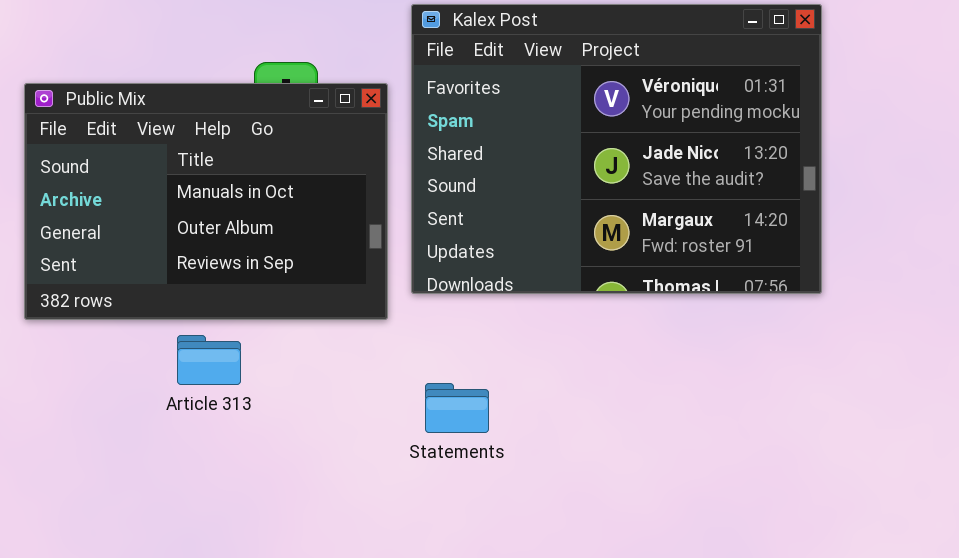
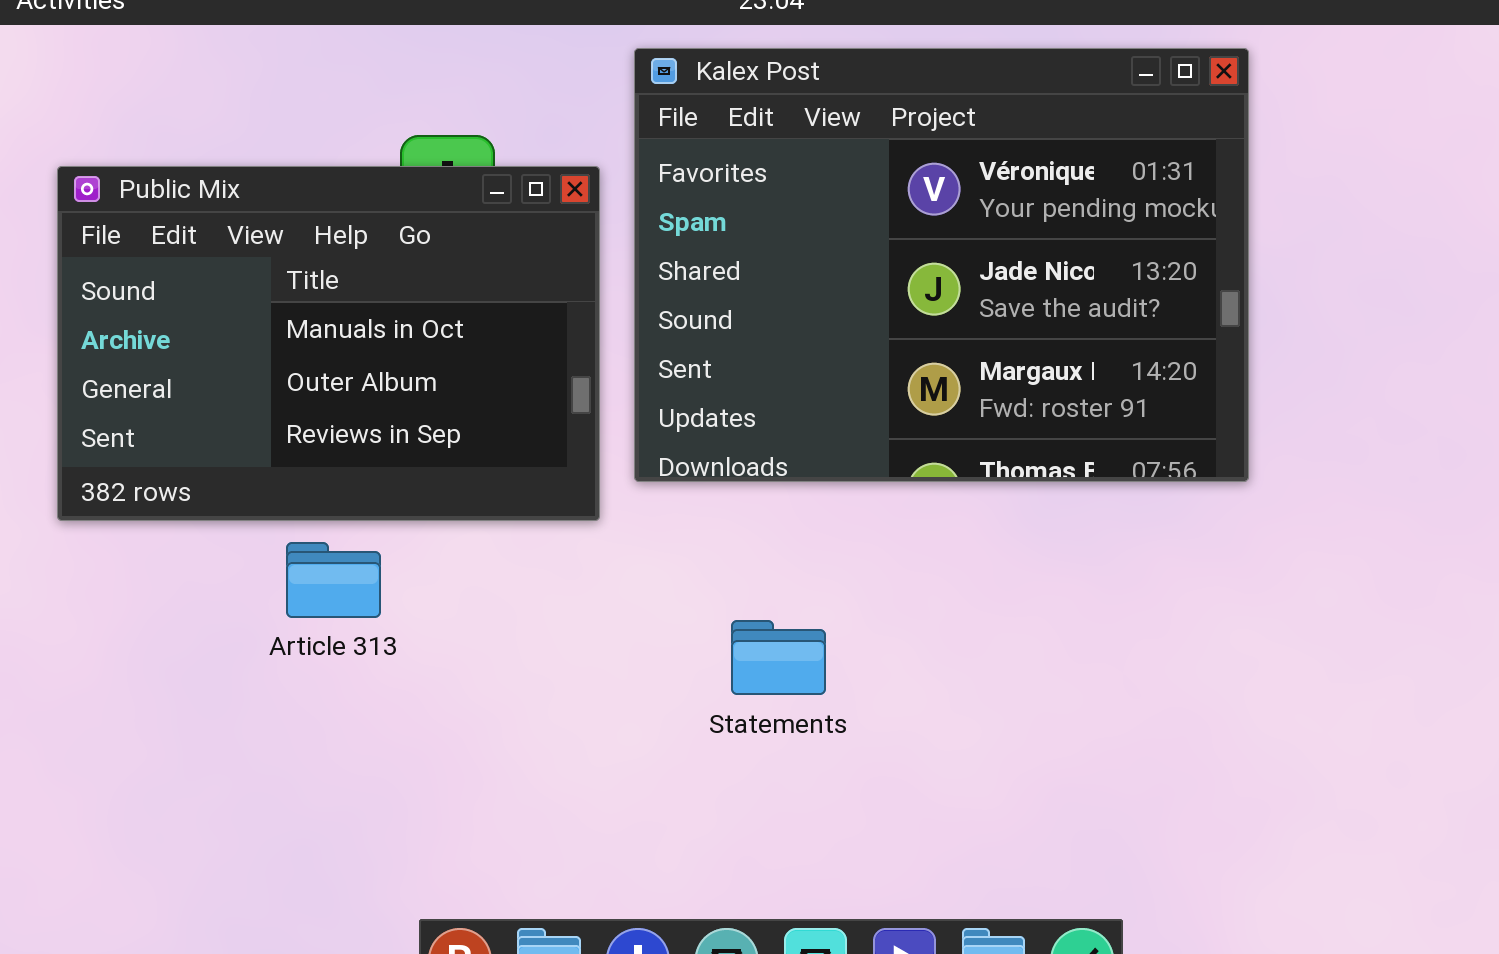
Statements: [425,383,489,433] -> [731,620,826,695], moved

